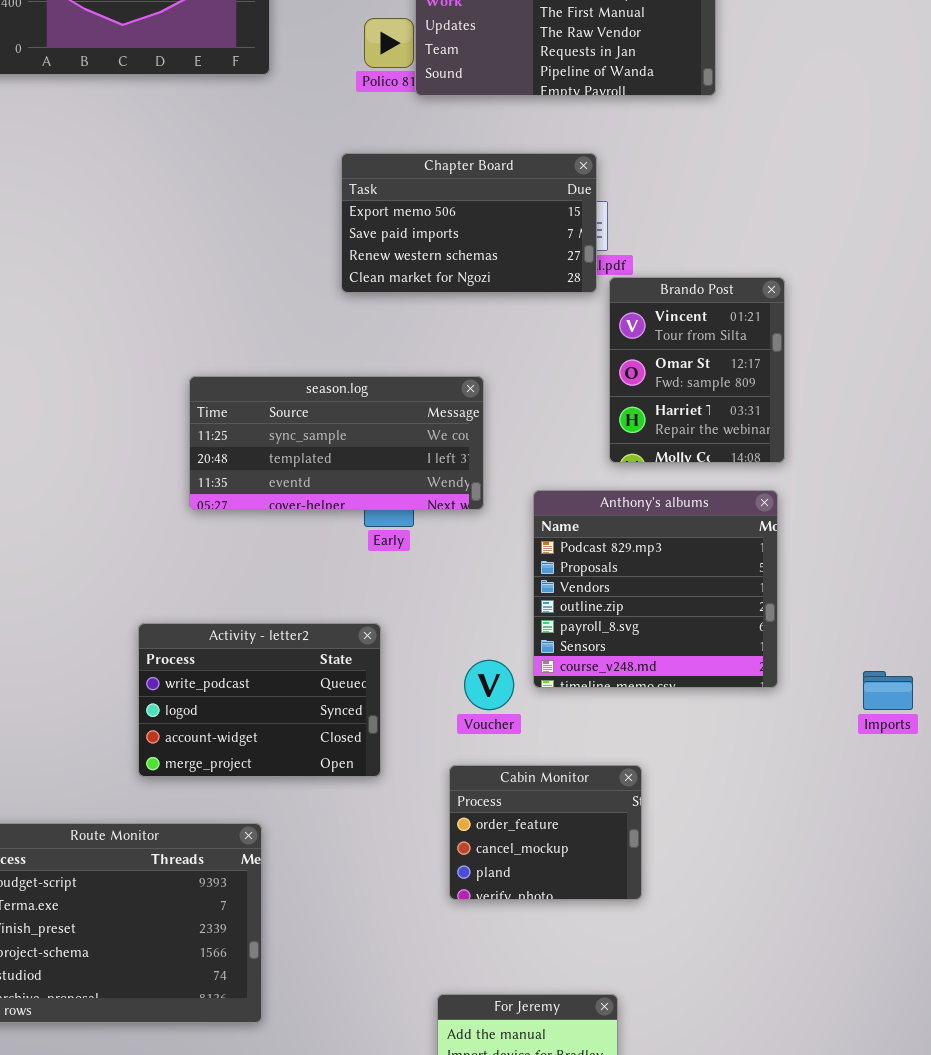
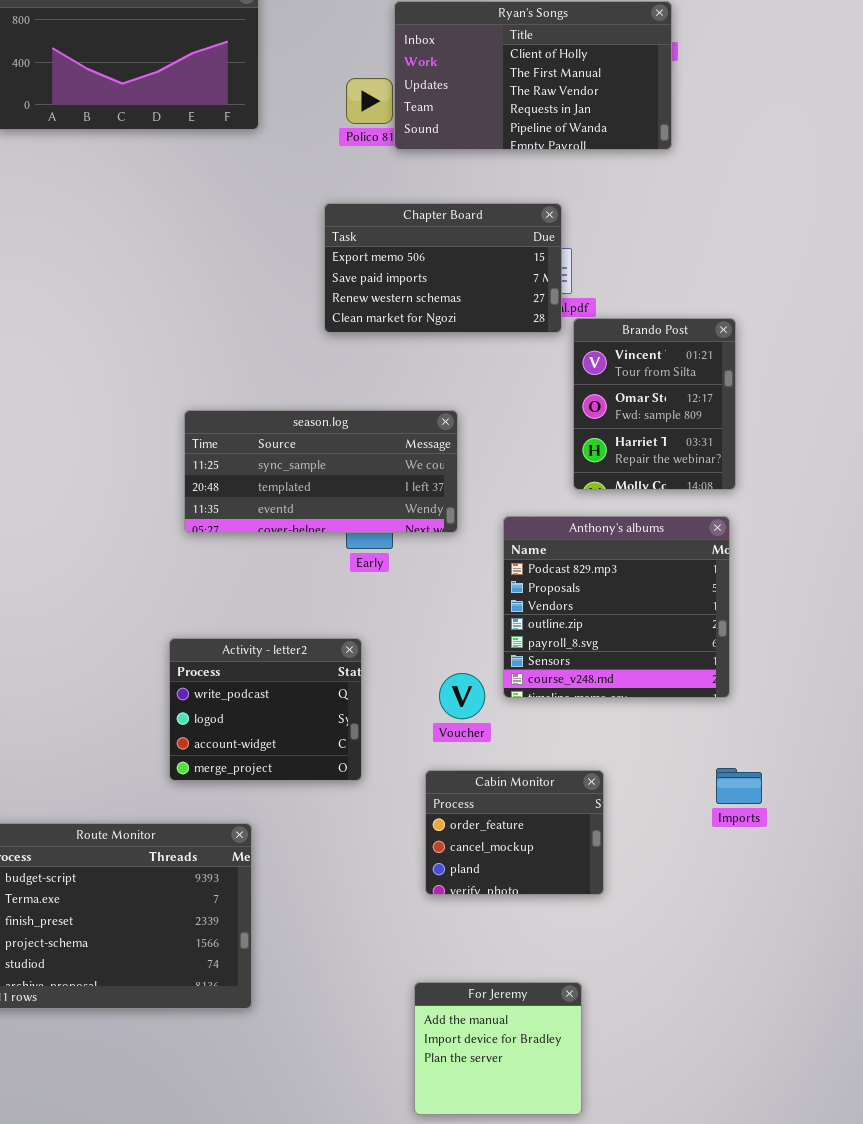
Activity - letter2: [138,623,381,777] -> [169,638,362,781], resized
Imports: [863,671,913,710] -> [716,768,762,804], moved

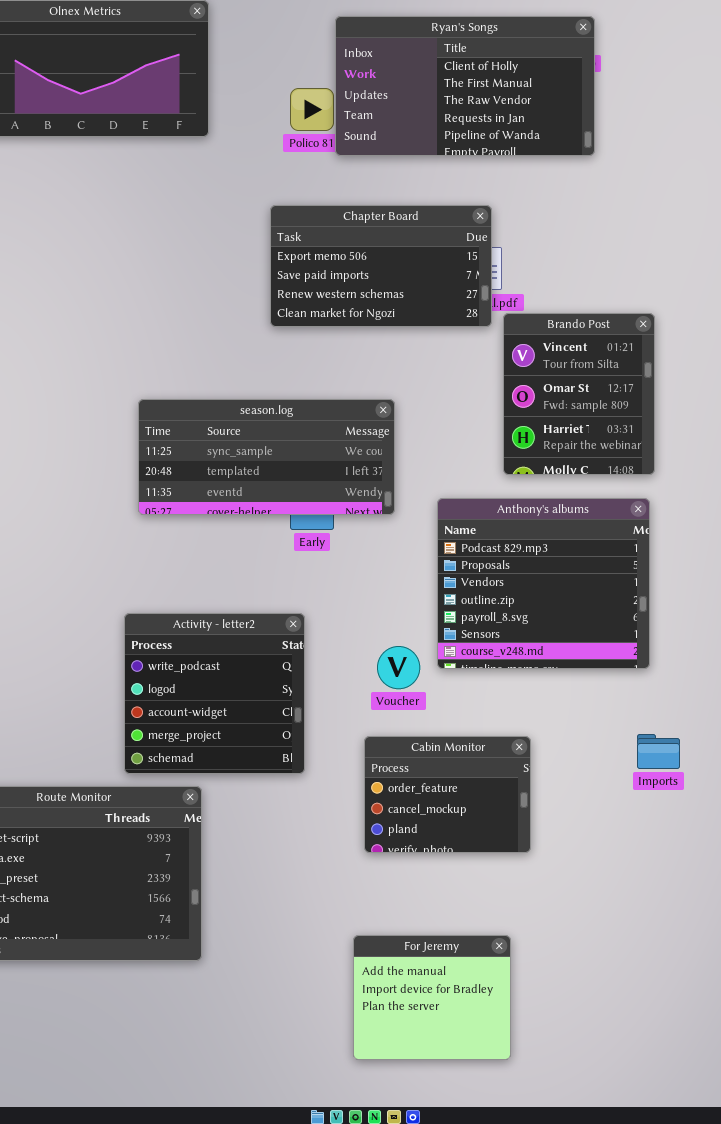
Activity - letter2: [169,638,362,781] -> [124,613,305,774], resized

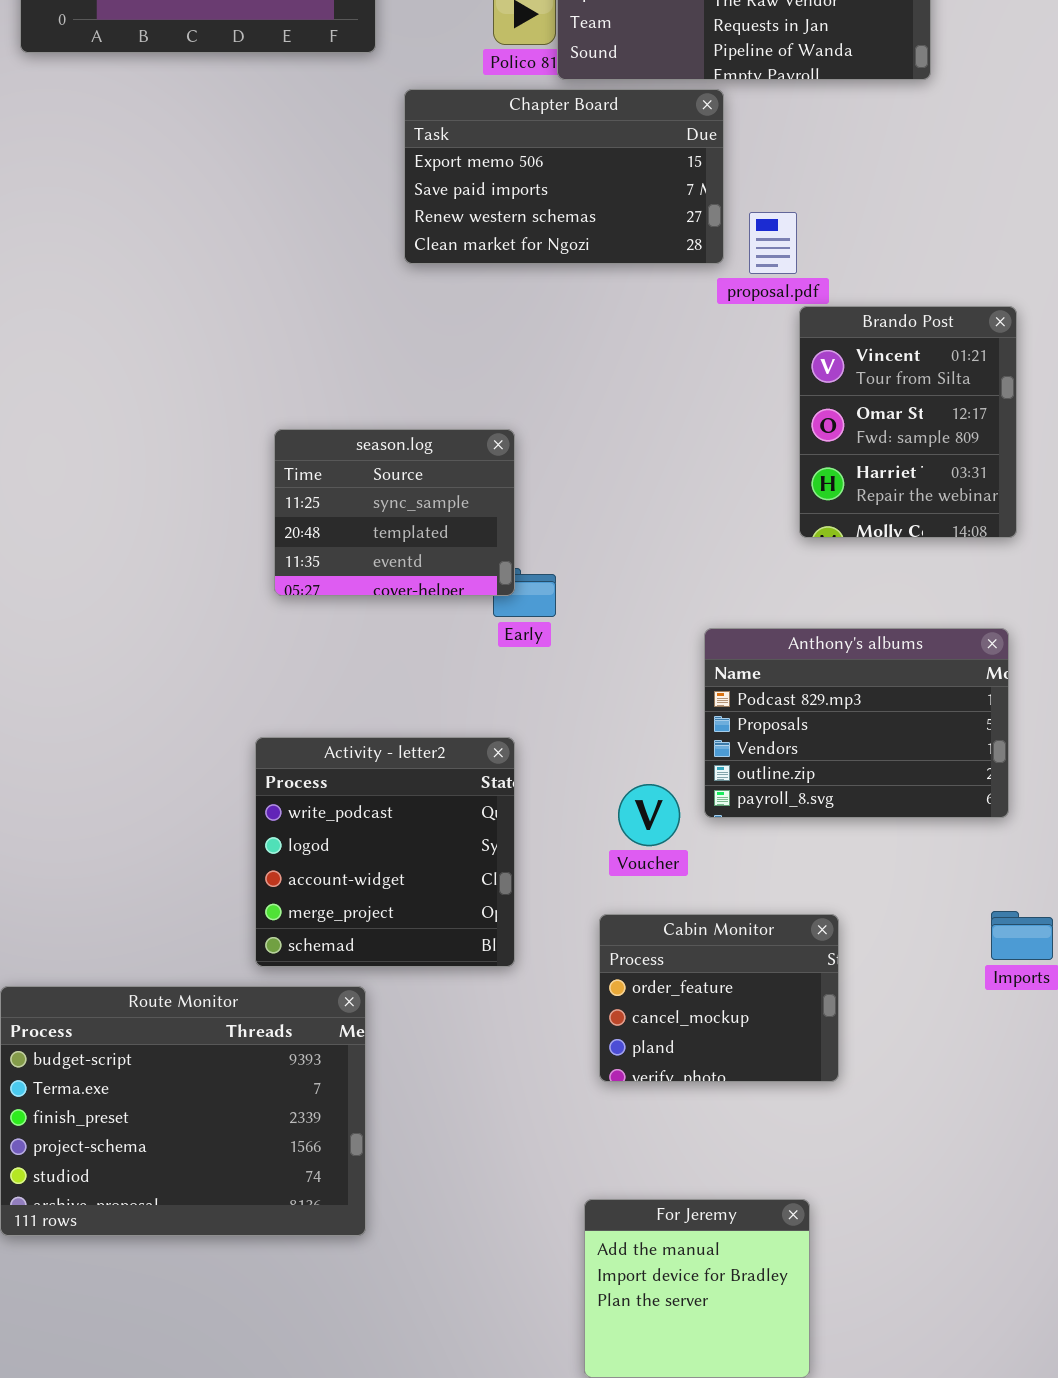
Chapter Board: [270,205,492,327] -> [404,89,724,264], moved
season.log: [138,399,395,515] -> [274,429,515,596], resized
Anthony's albums: [437,498,650,669] -> [704,628,1009,818], resized

